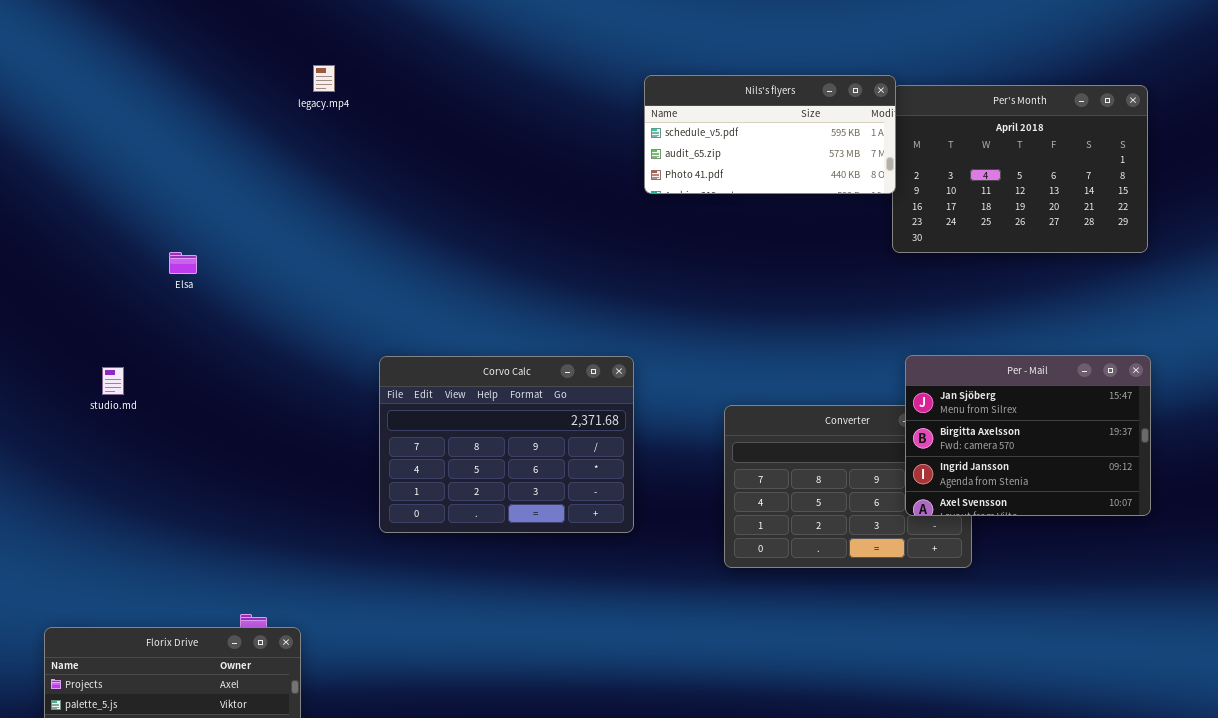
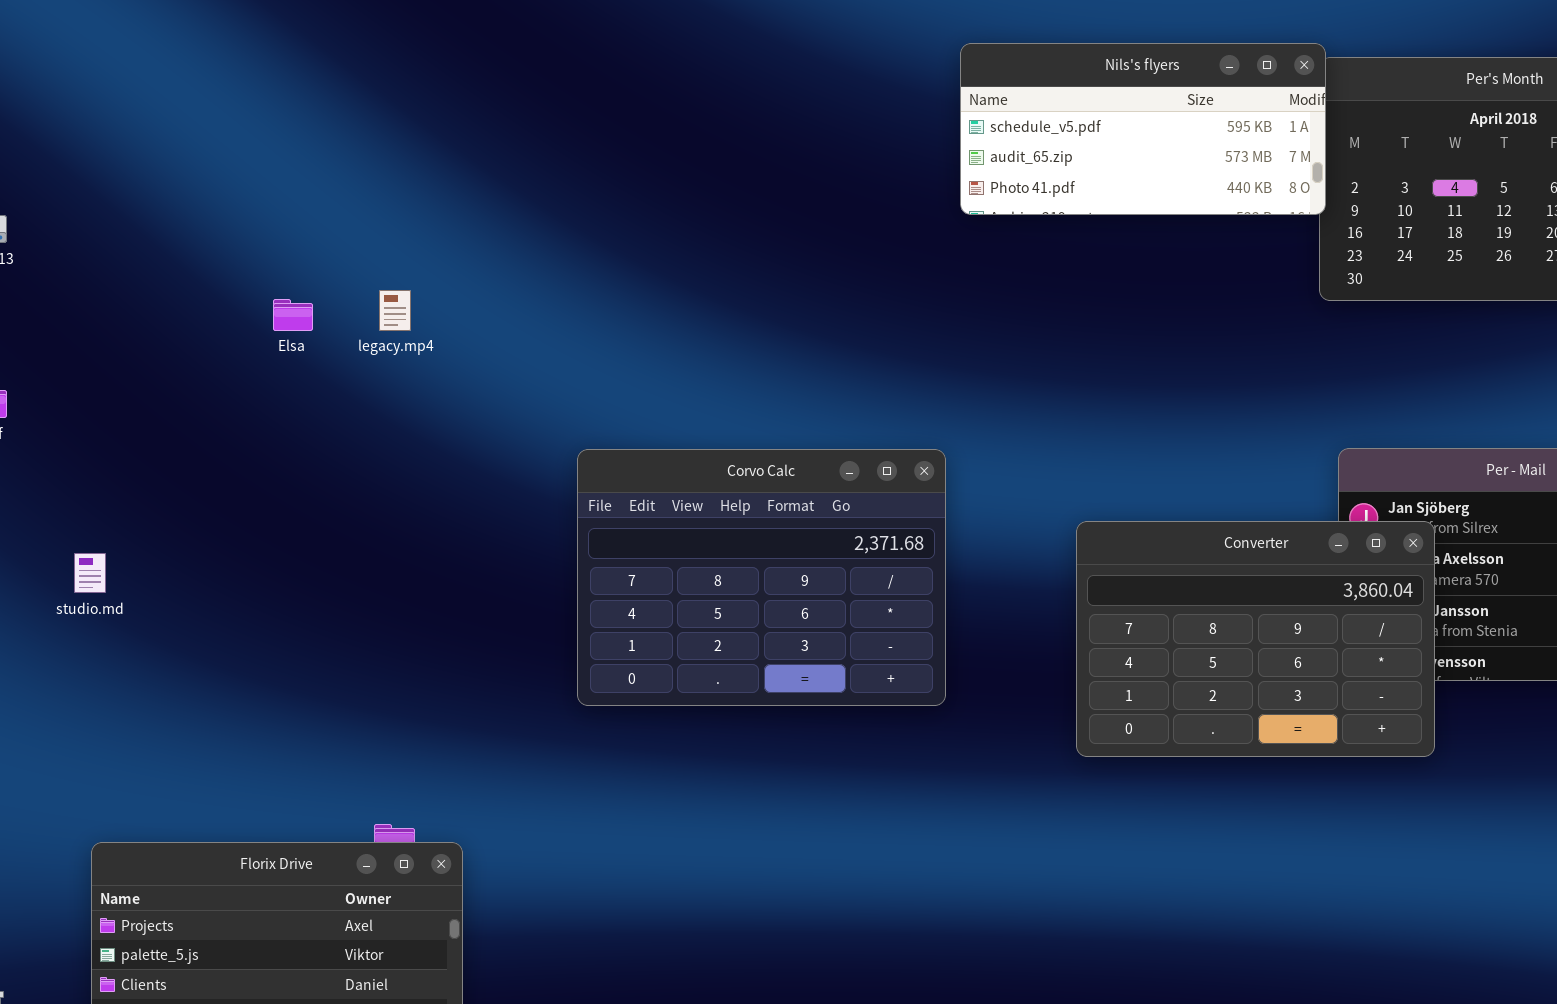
legacy.mp4: [313,65,335,92] -> [379,290,411,331], moved
studio.md: [102,367,124,395] -> [74,553,106,593], moved
Converter: [724,405,972,568] -> [1076,521,1435,757], raised

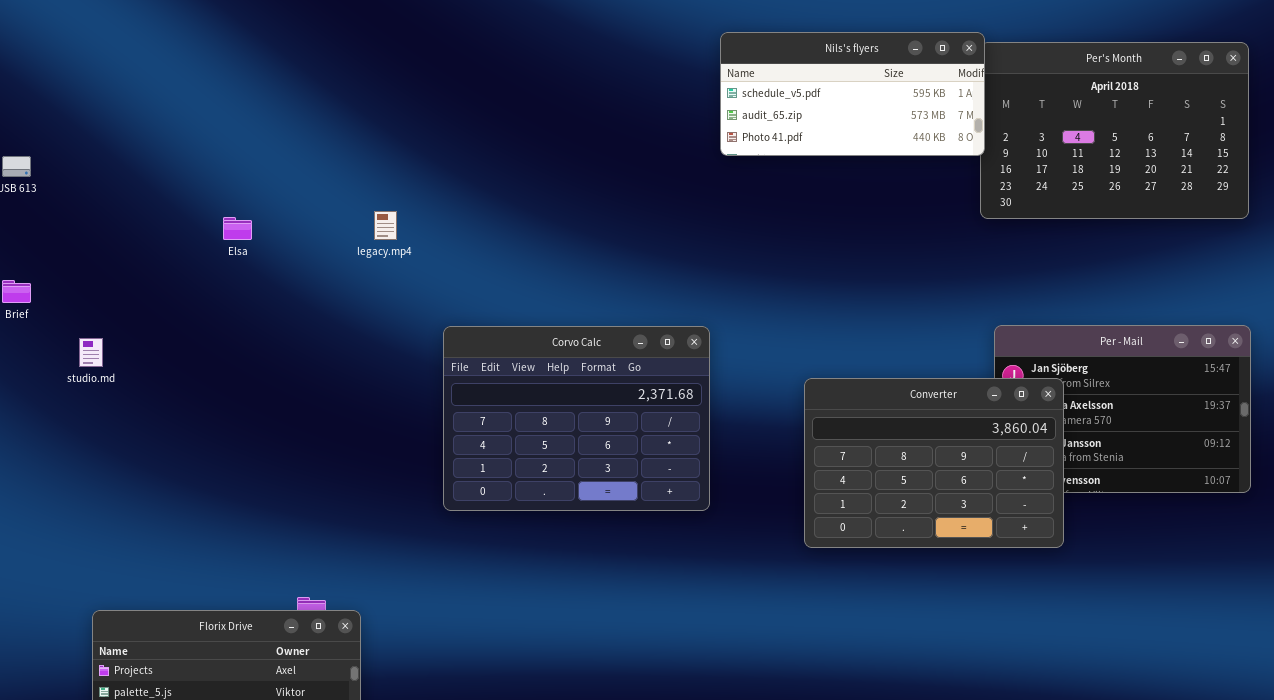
legacy.mp4: [379,290,411,331] -> [374,211,397,240], moved
studio.md: [74,553,106,593] -> [79,338,103,367], moved

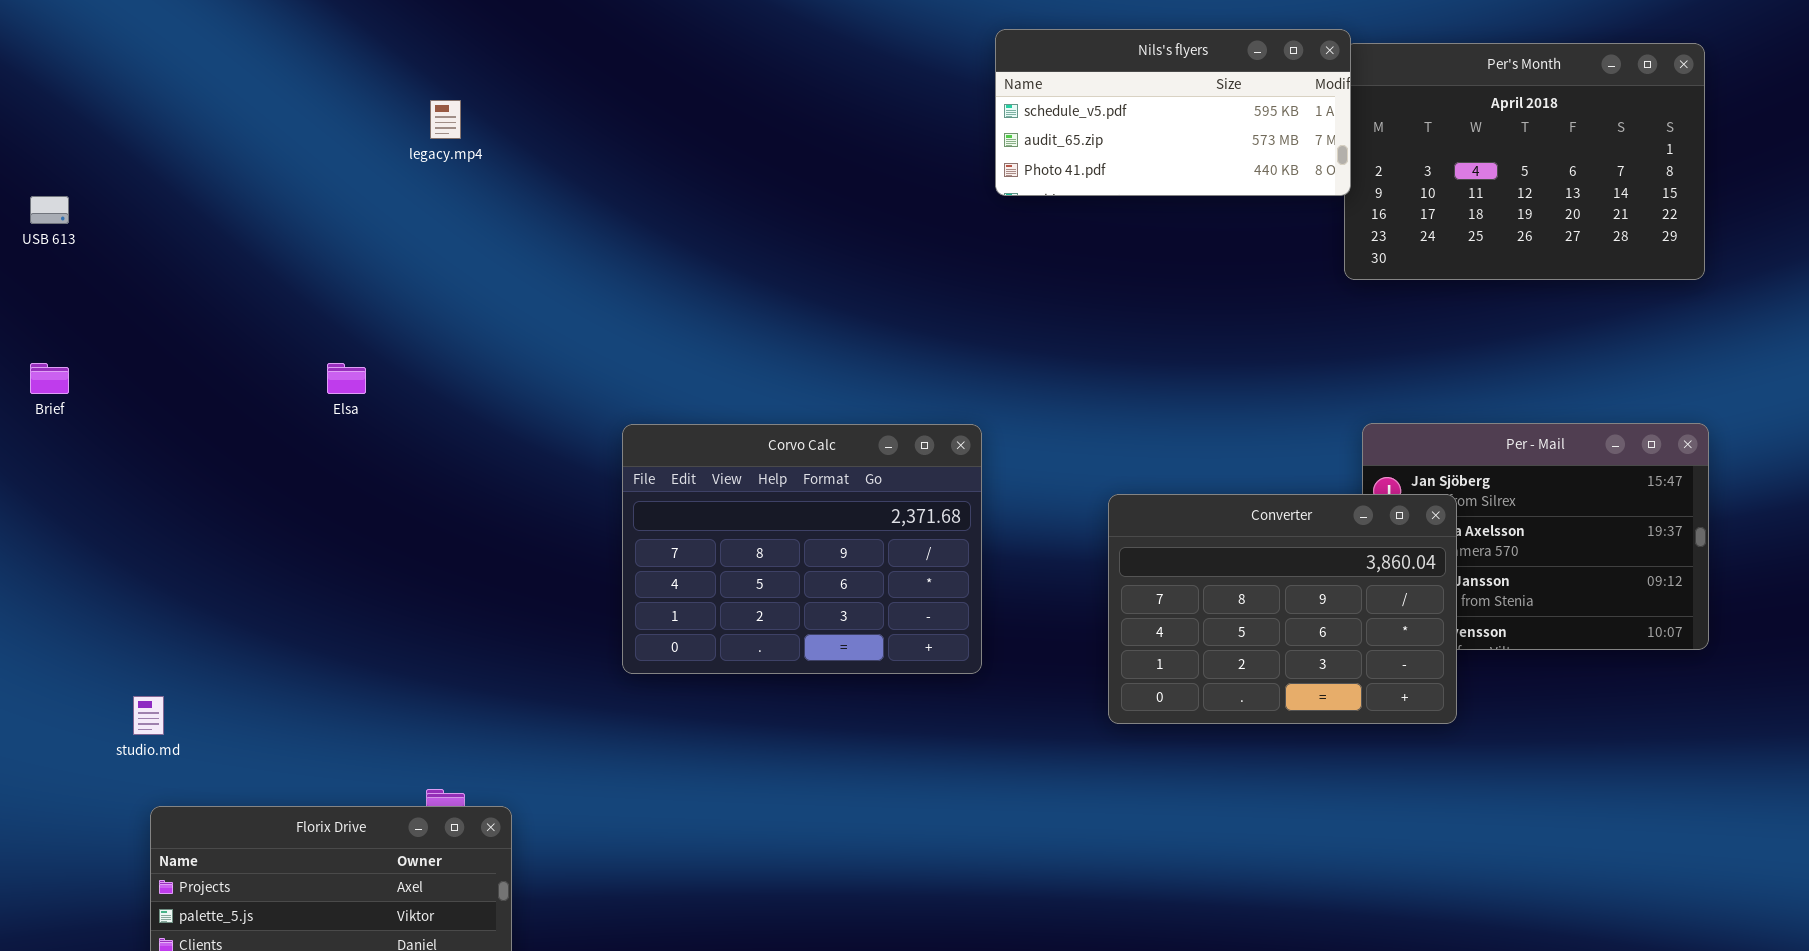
legacy.mp4: [374,211,397,240] -> [430,100,461,139], moved
Elsa: [223,217,252,240] -> [327,363,366,394], moved
studio.md: [79,338,103,367] -> [133,696,164,735], moved

